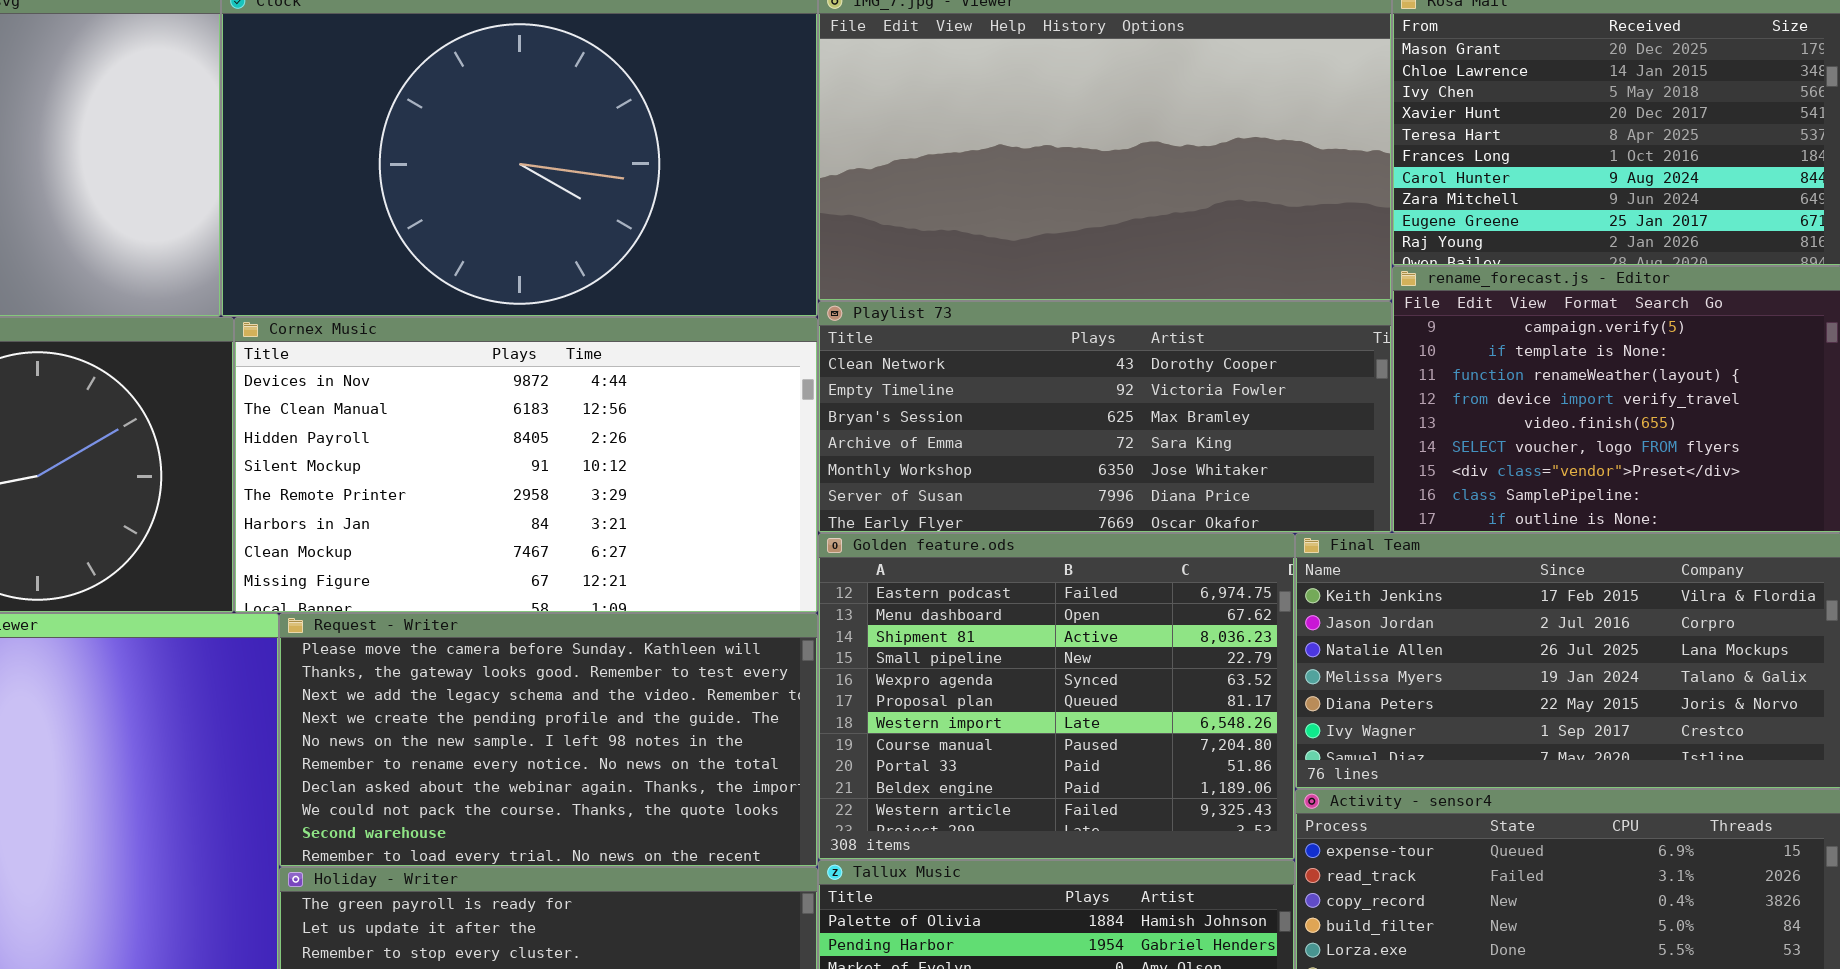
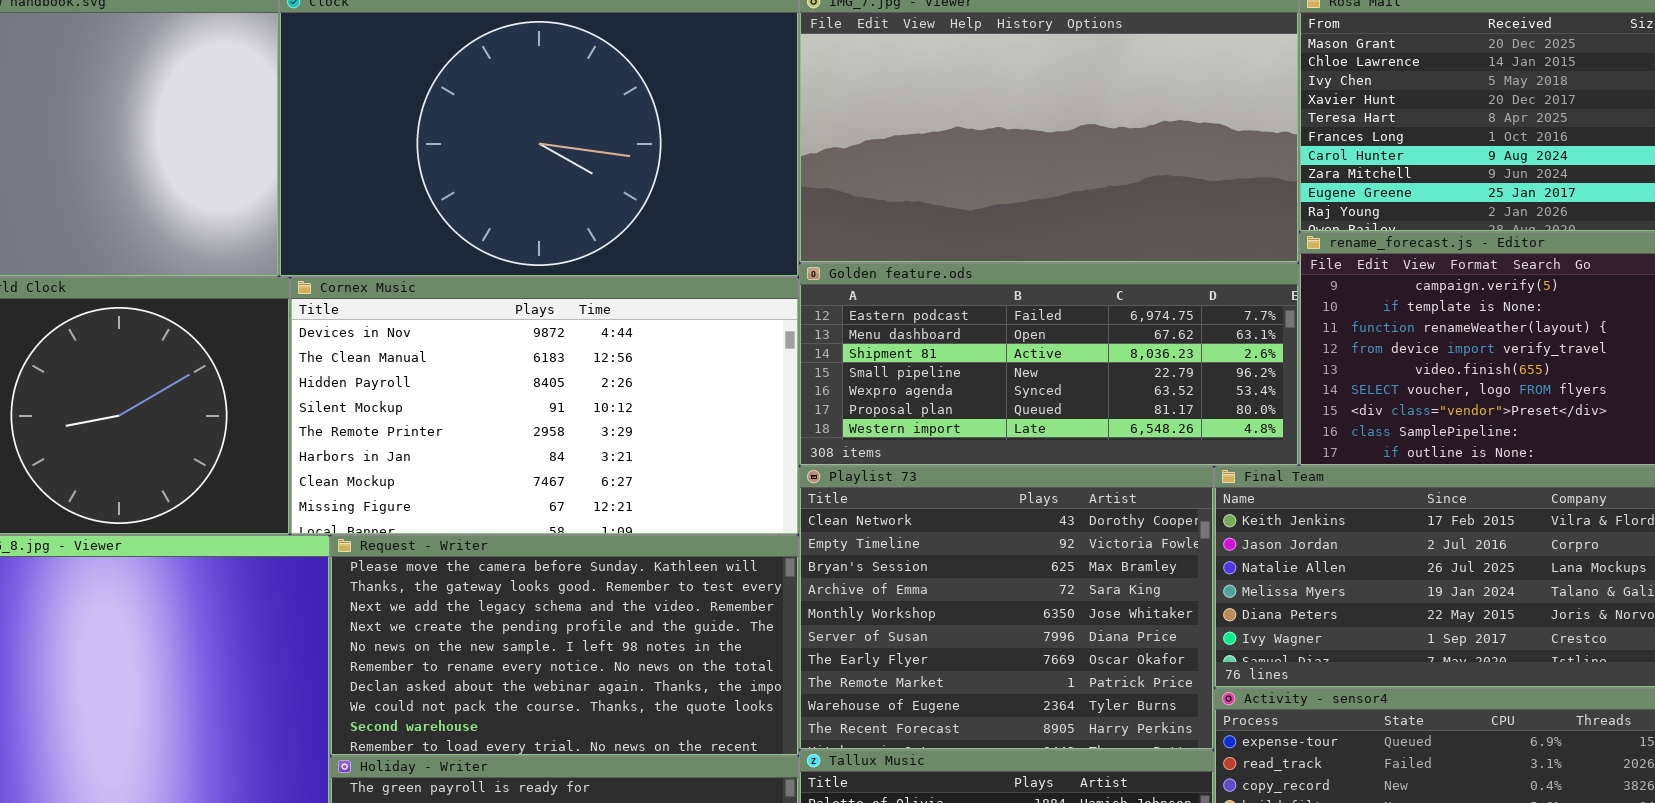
Playlist 73: [818,301,1392,533] -> [799,466,1214,750], moved, resized
Golden feature.ods: [818,533,1295,860] -> [799,263,1299,466], moved, resized

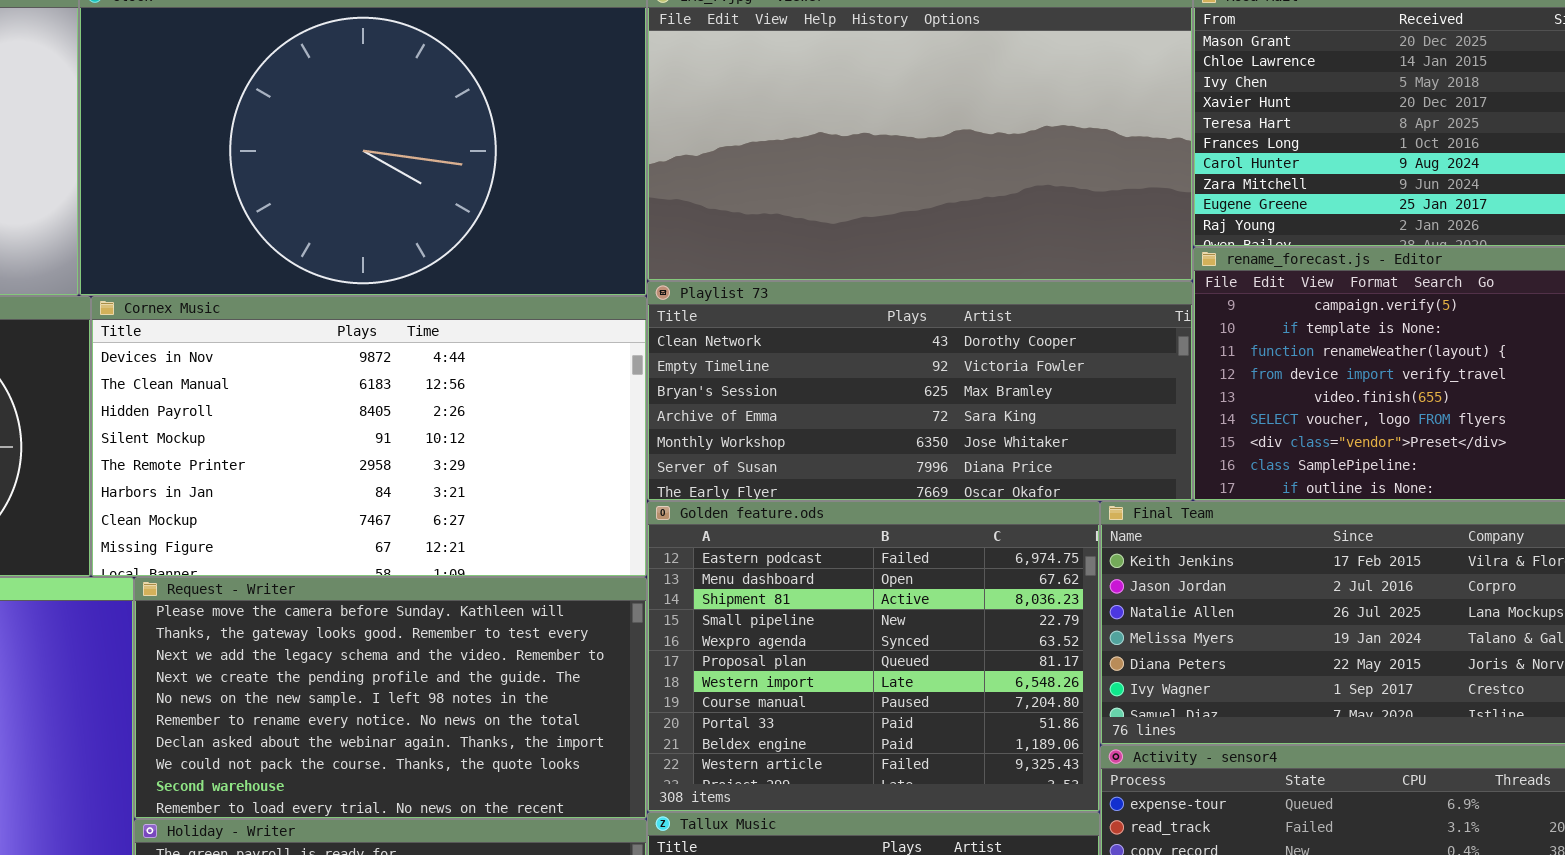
Golden feature.ods: [799,263,1299,466] -> [647,501,1100,812], moved, resized
Playlist 73: [799,466,1214,750] -> [647,281,1193,501], moved, resized

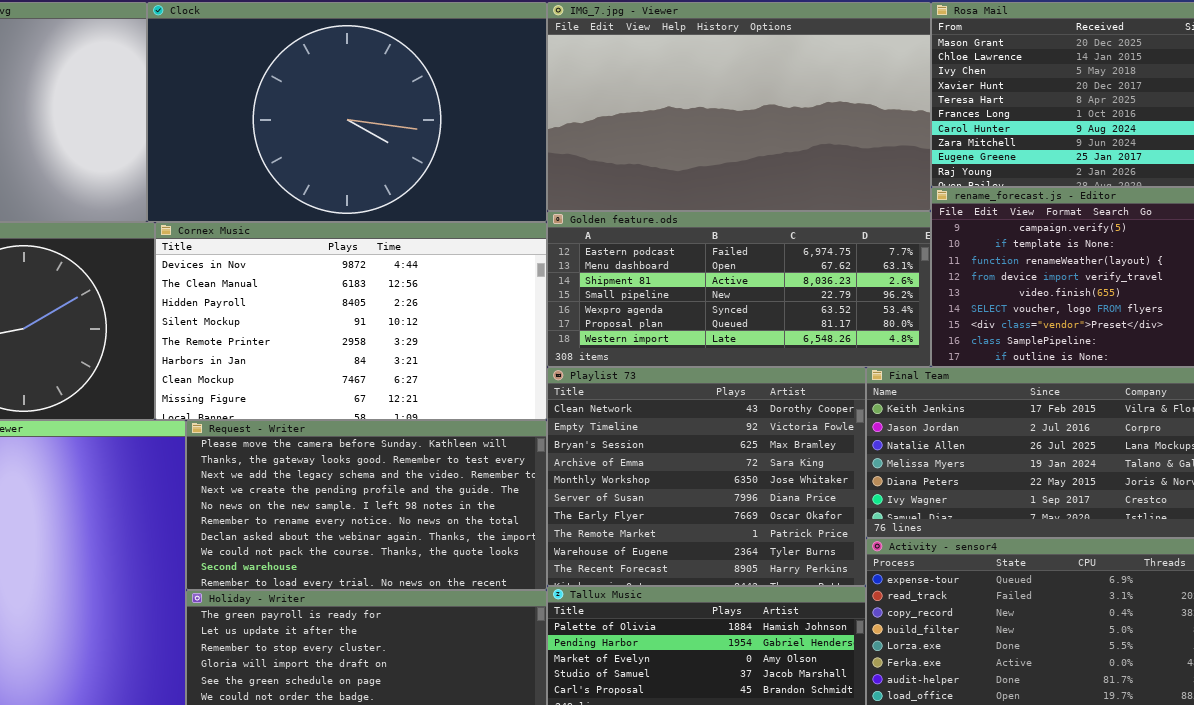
Playlist 73: [647,281,1193,501] -> [547,367,866,586], moved, resized
Golden feature.ods: [647,501,1100,812] -> [547,211,931,367], moved, resized

